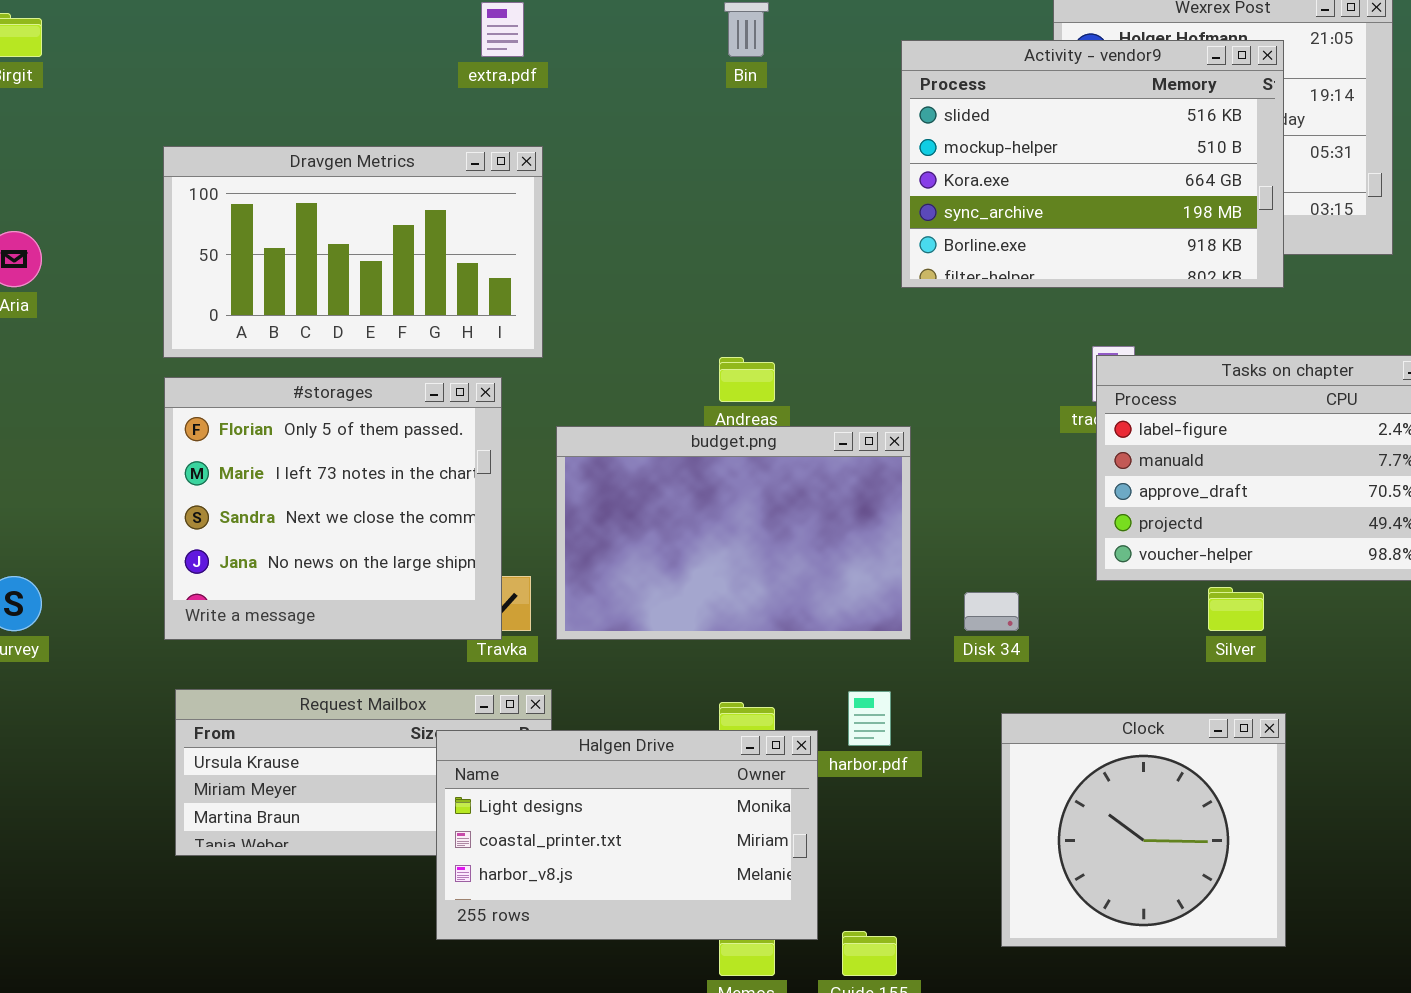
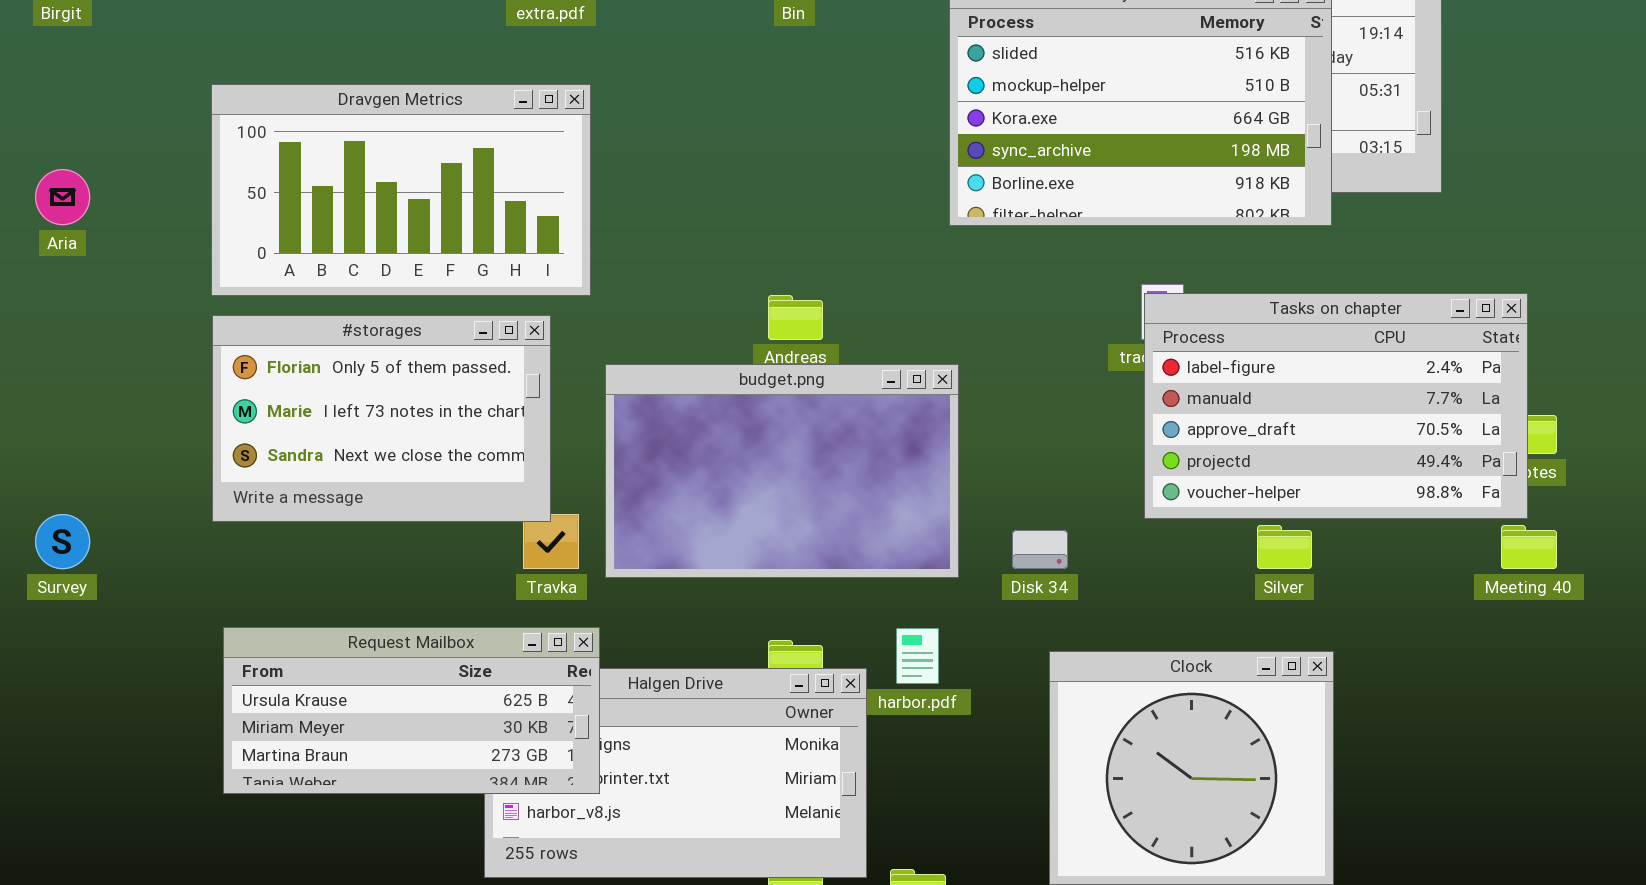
#storages: [164,377,502,640] -> [212,315,551,522], resized
Request Mailbox: [175,689,552,856] -> [223,627,600,794], raised

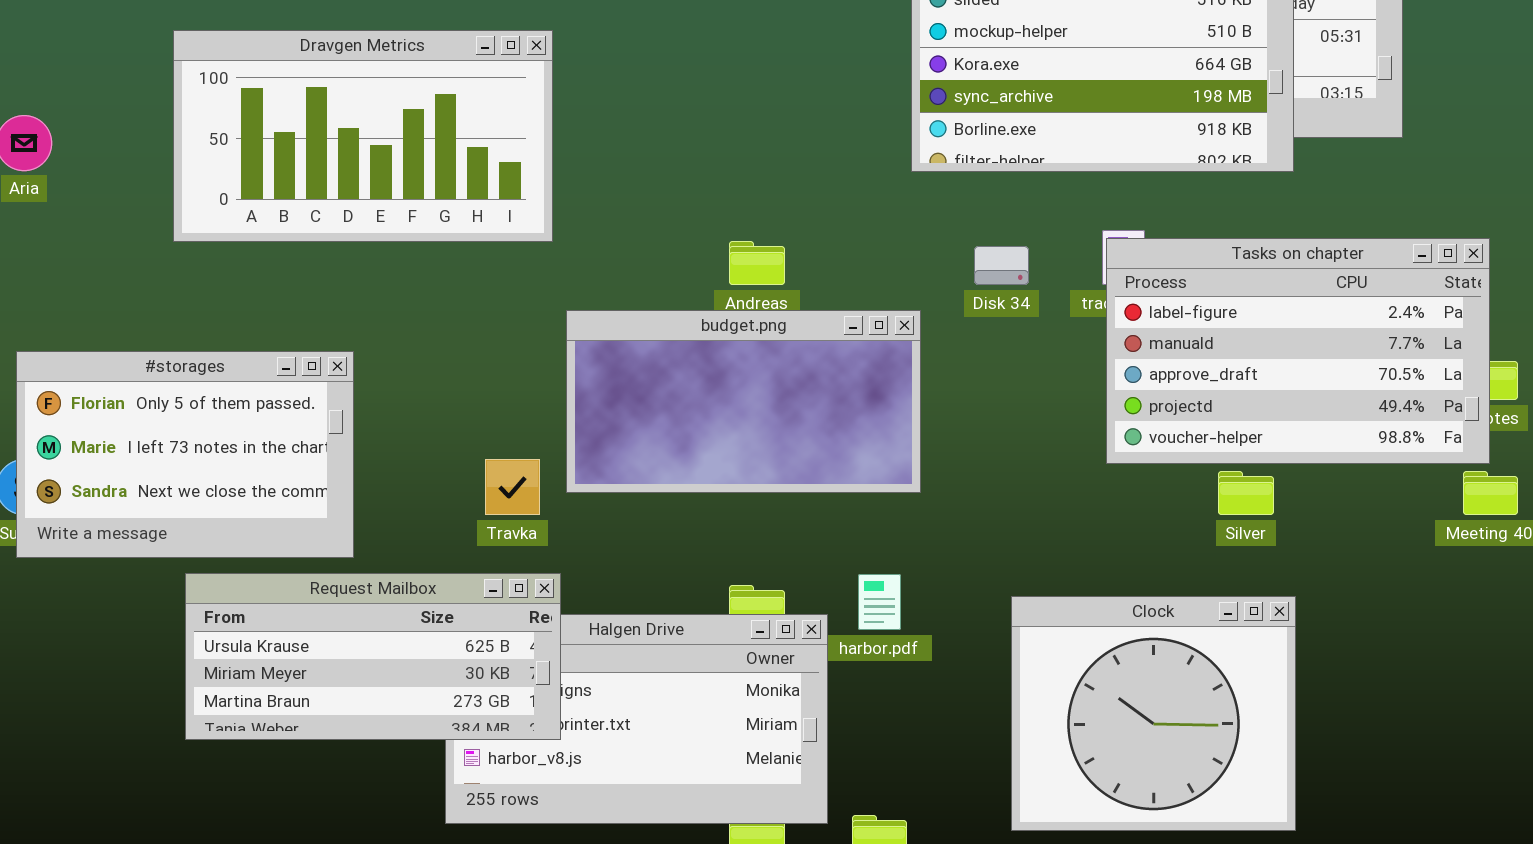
#storages: [212,315,551,522] -> [16,351,354,558], moved
budget.png: [605,364,959,578] -> [566,310,921,493], resized
Disk 34: [1012,530,1068,569] -> [974,246,1029,285], moved

